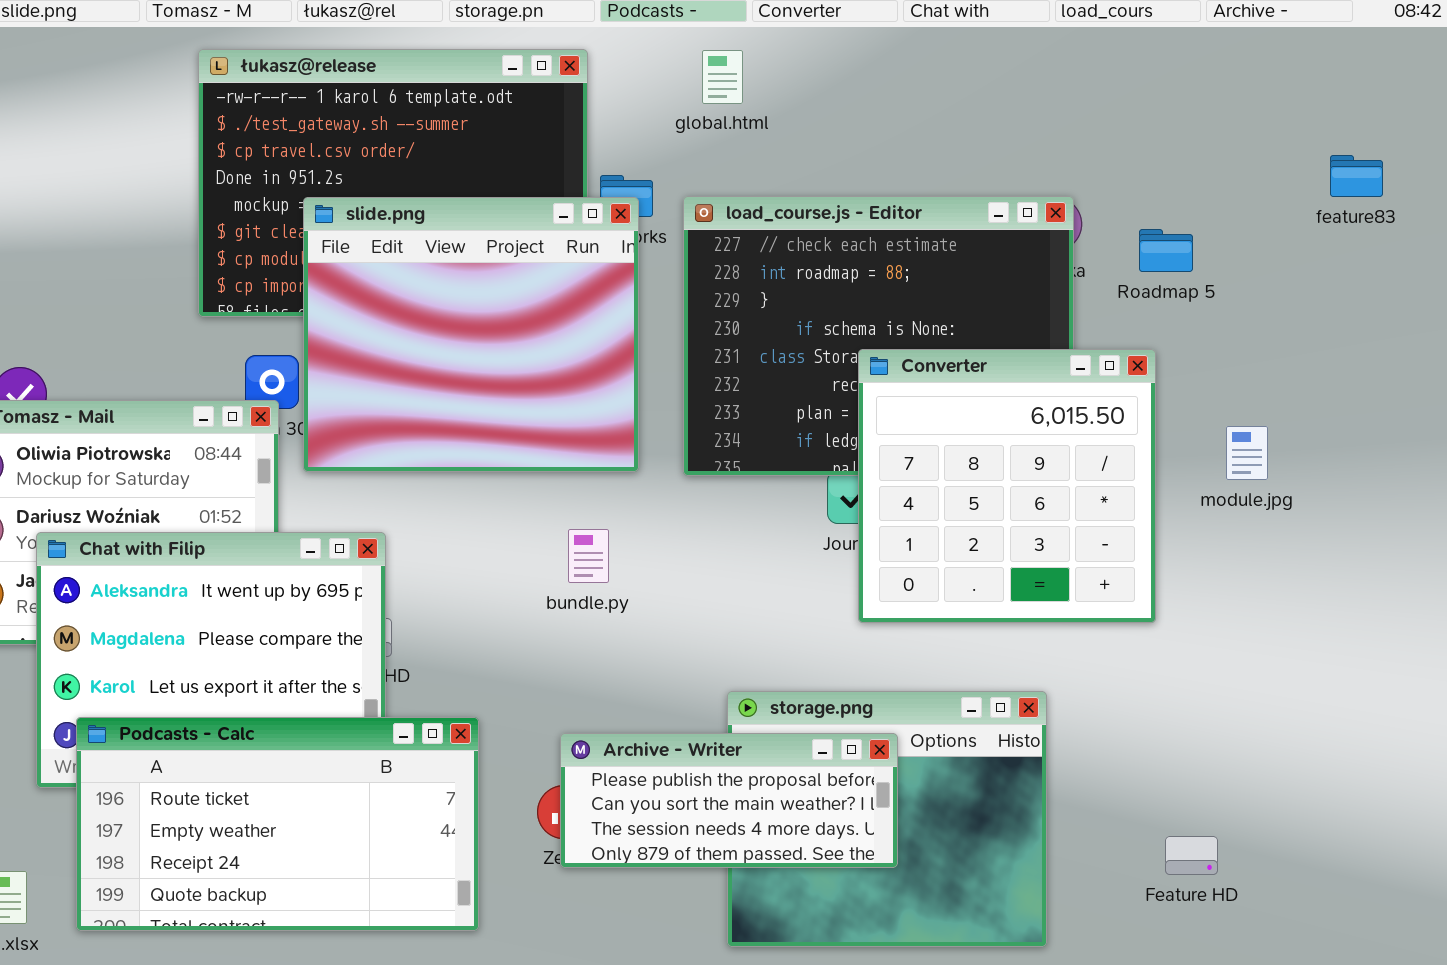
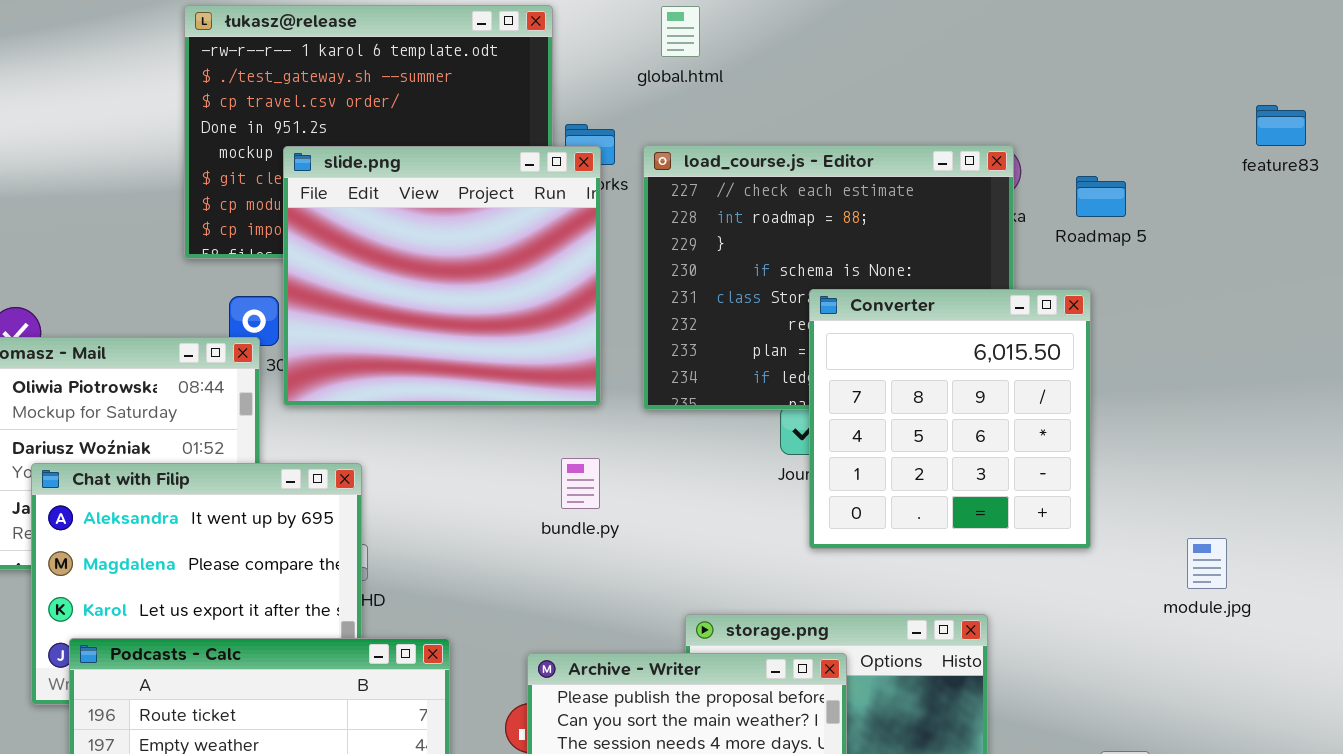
module.jpg: [1226,426,1268,480] -> [1187,538,1227,589], moved
bundle.py: [568,529,609,583] -> [561,458,600,509], moved

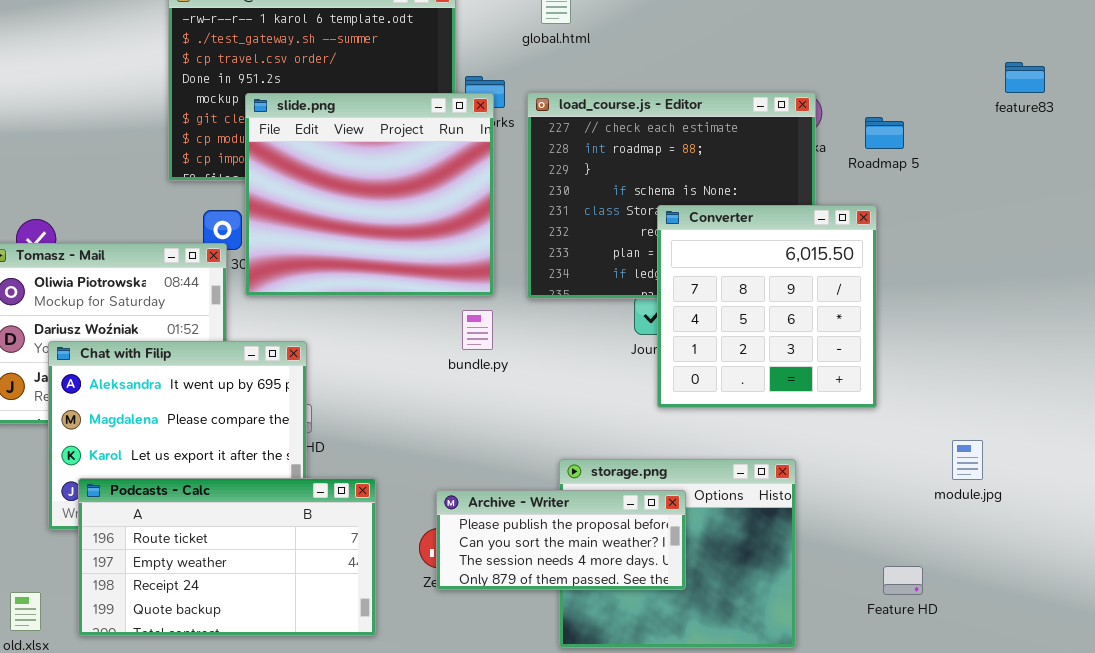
bundle.py: [561,458,600,509] -> [462,310,493,350], moved
module.jpg: [1187,538,1227,589] -> [952,440,983,480], moved

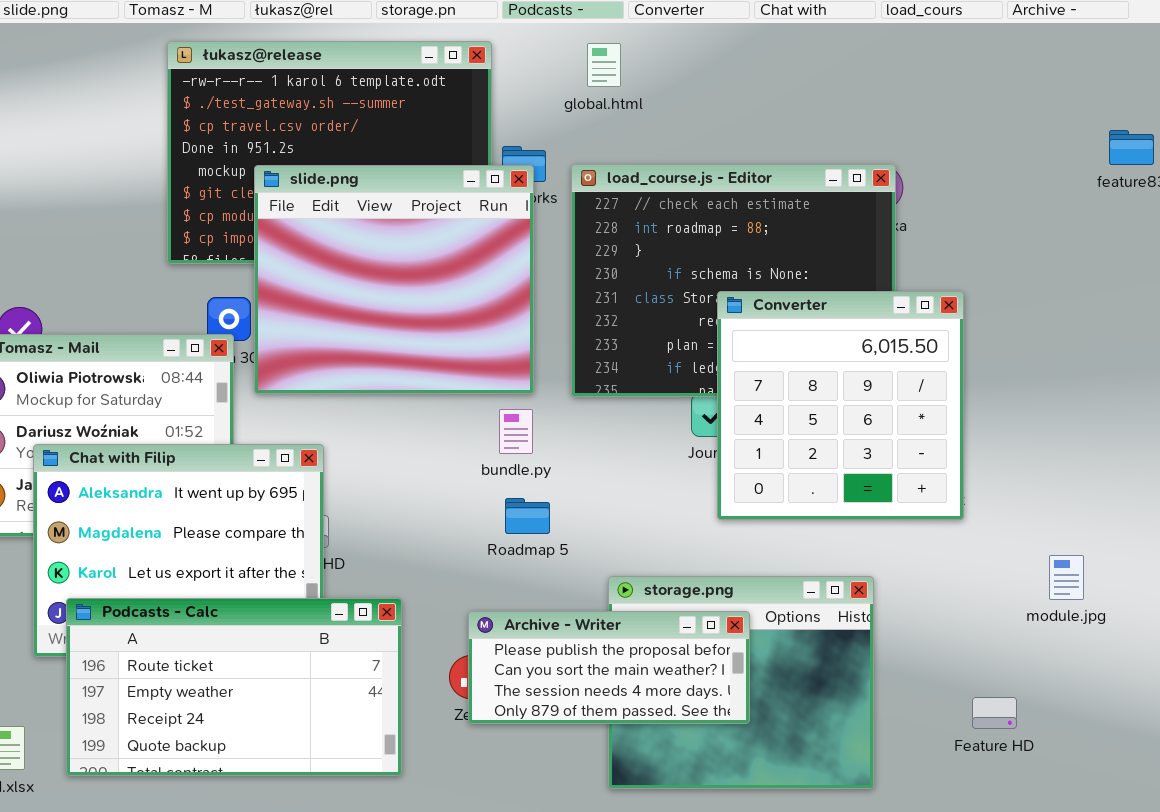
Roadmap 5: [865,117,904,149] -> [505,498,550,534], moved

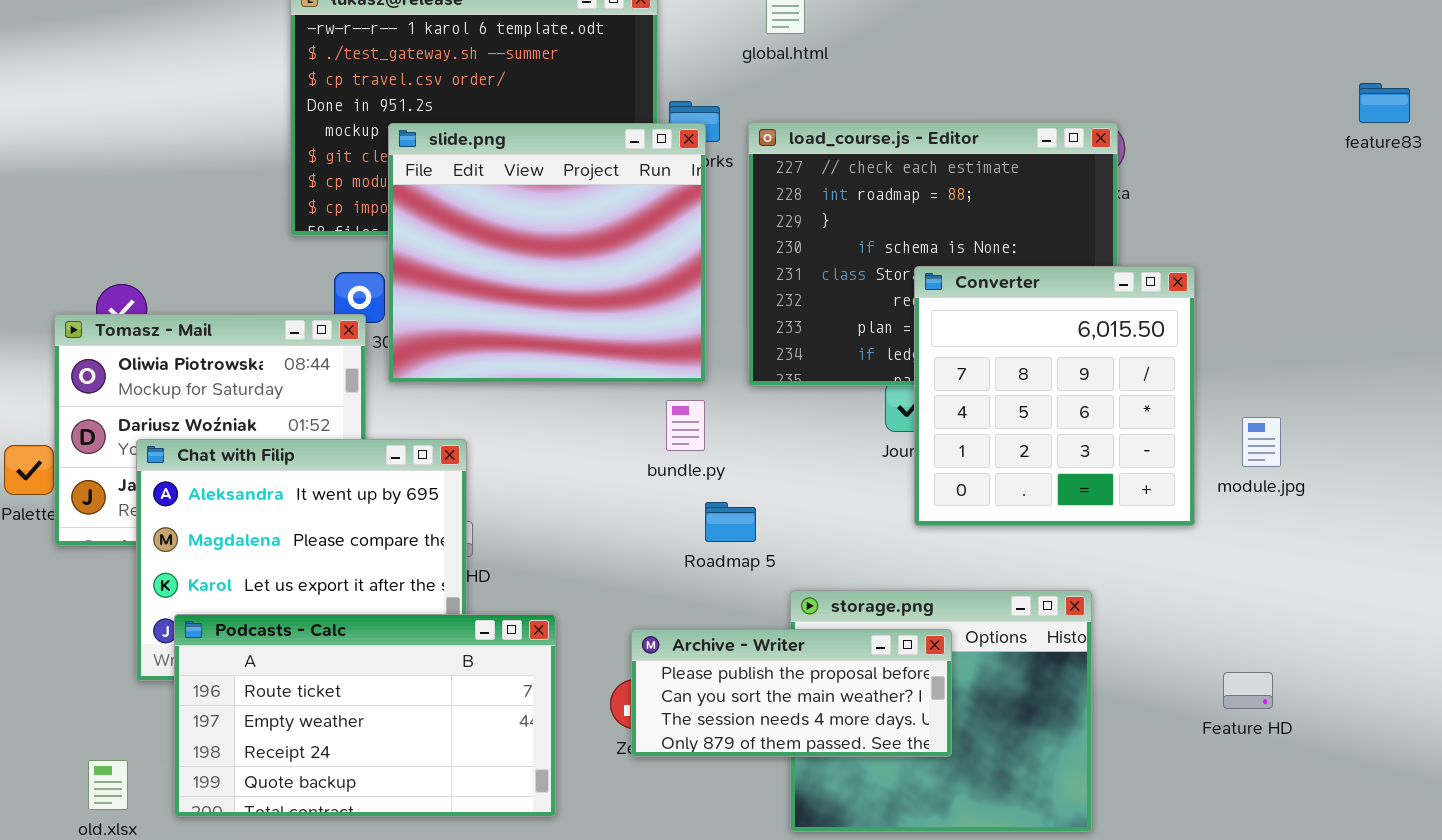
Roadmap 5: [505,498,550,534] -> [705,502,756,542], moved
module.jpg: [1049,555,1084,600] -> [1242,417,1281,467], moved
Feature HD: [972,697,1017,729] -> [1223,672,1273,709], moved

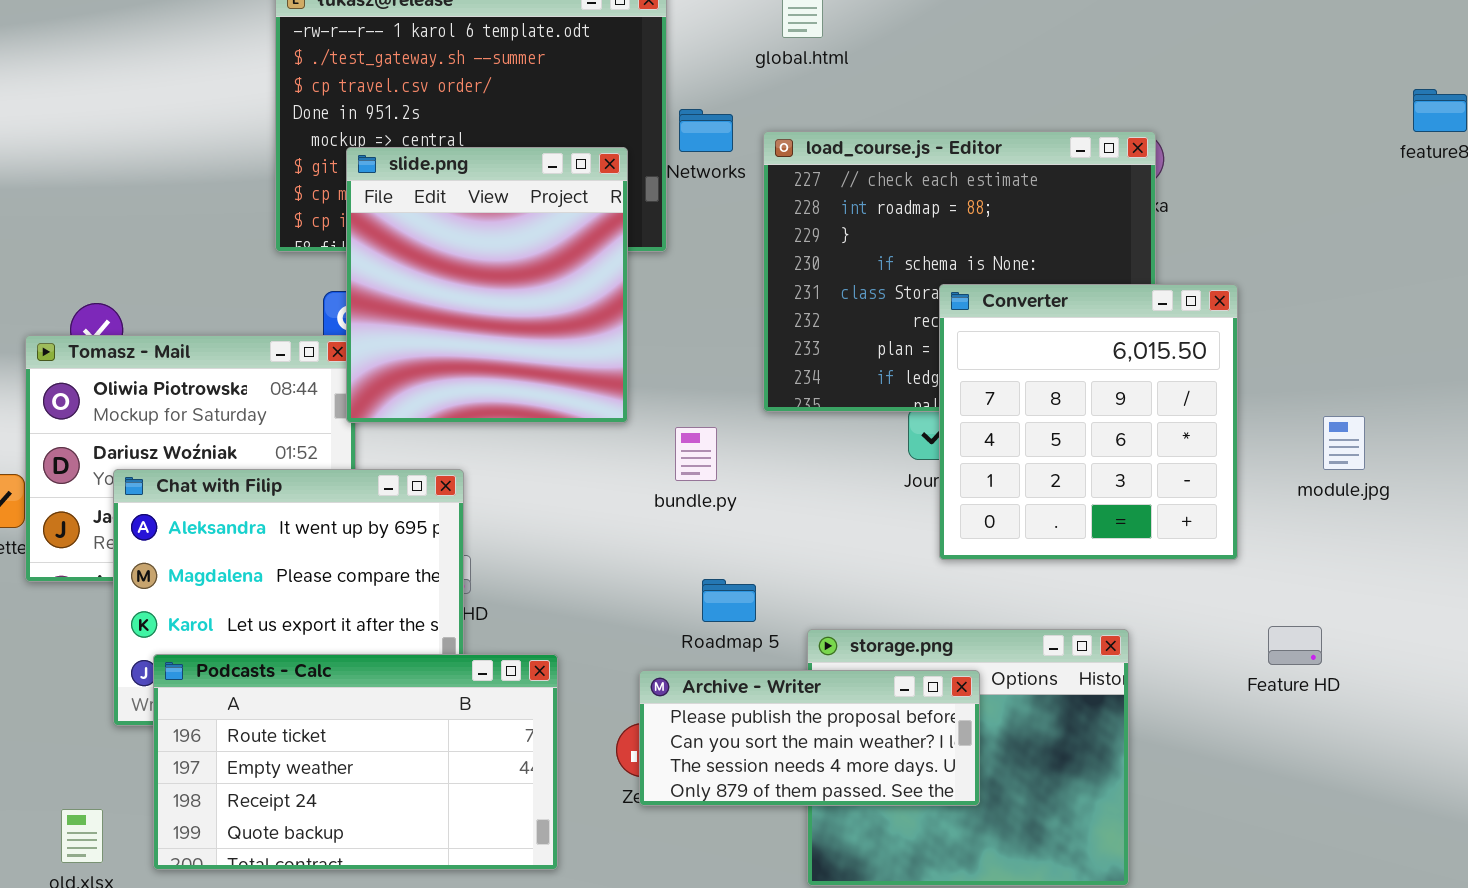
slide.png: [388,123,706,383] -> [346,147,628,423], moved, resized
module.jpg: [1242,417,1281,467] -> [1323,416,1365,470], moved
Roadmap 5: [705,502,756,542] -> [702,579,756,622], moved
Feature HD: [1223,672,1273,709] -> [1268,626,1322,665], moved

